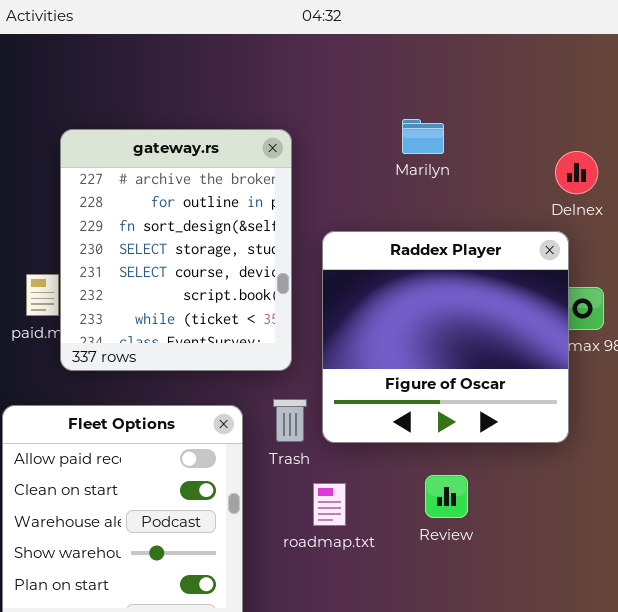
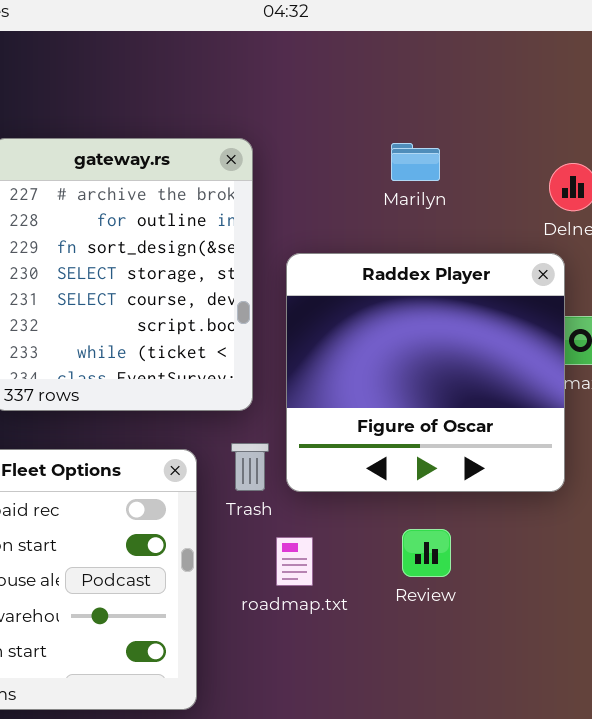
Marilyn: [402,119,444,154] -> [391,143,440,181], moved

